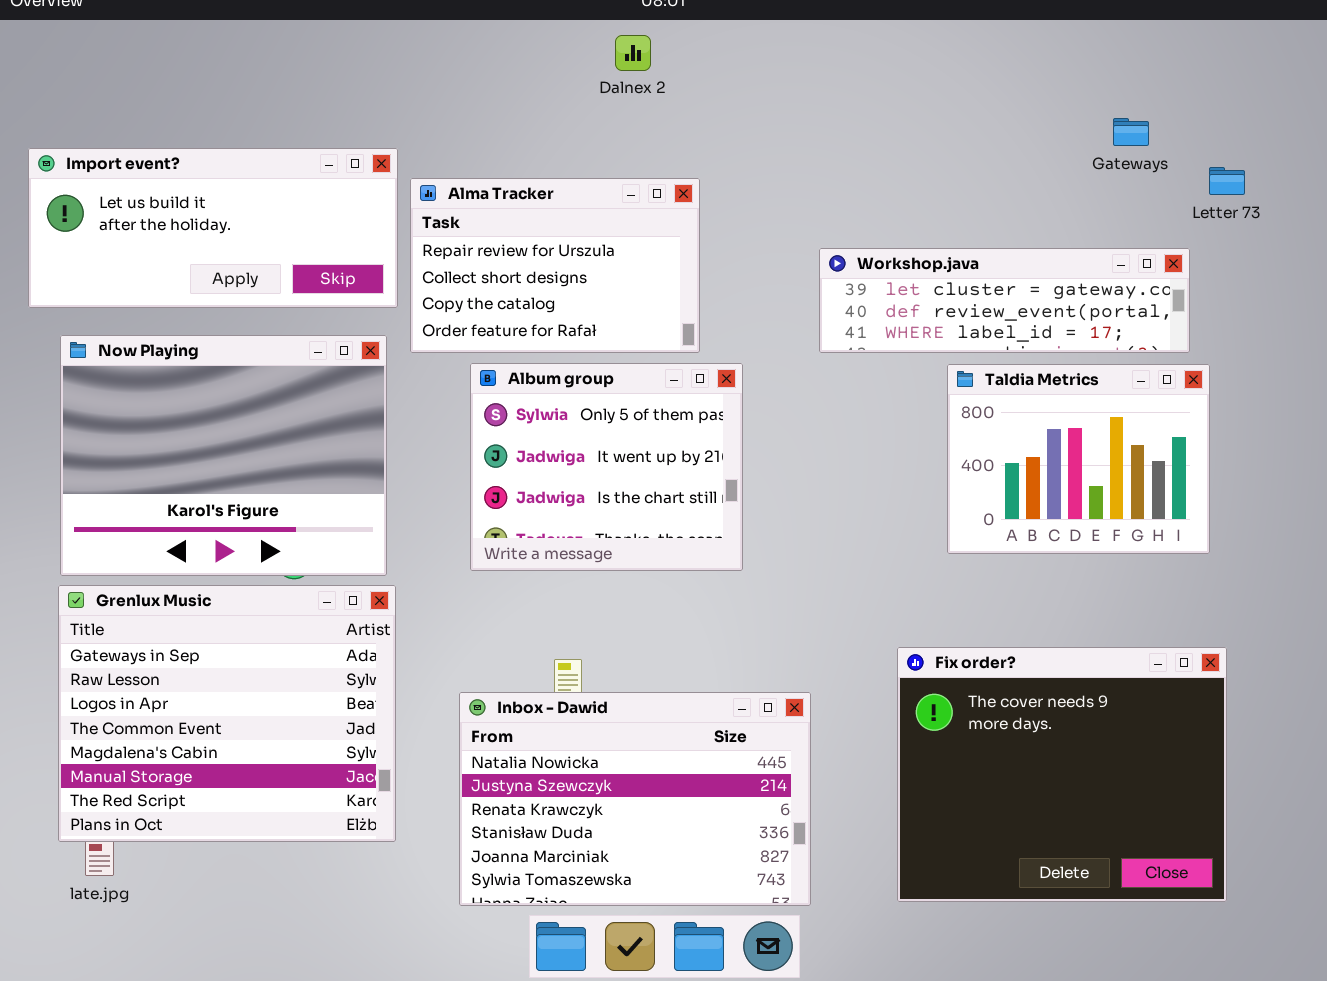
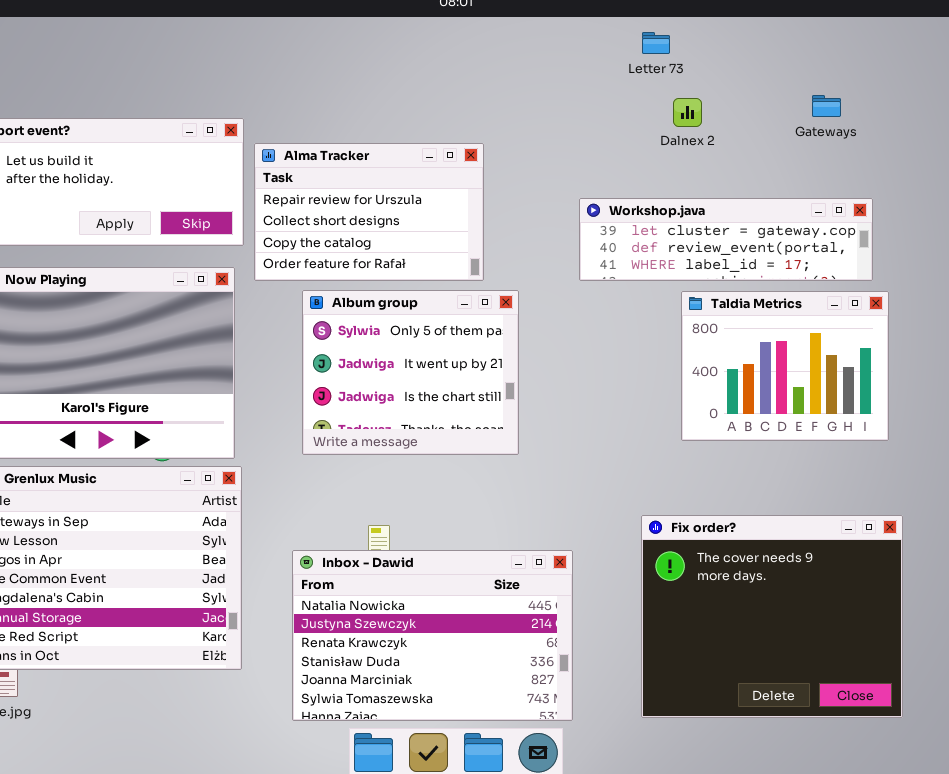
Dalnex 2: [615,35,651,71] -> [673,98,702,127], moved
Letter 73: [1209,167,1245,195] -> [642,32,670,54], moved

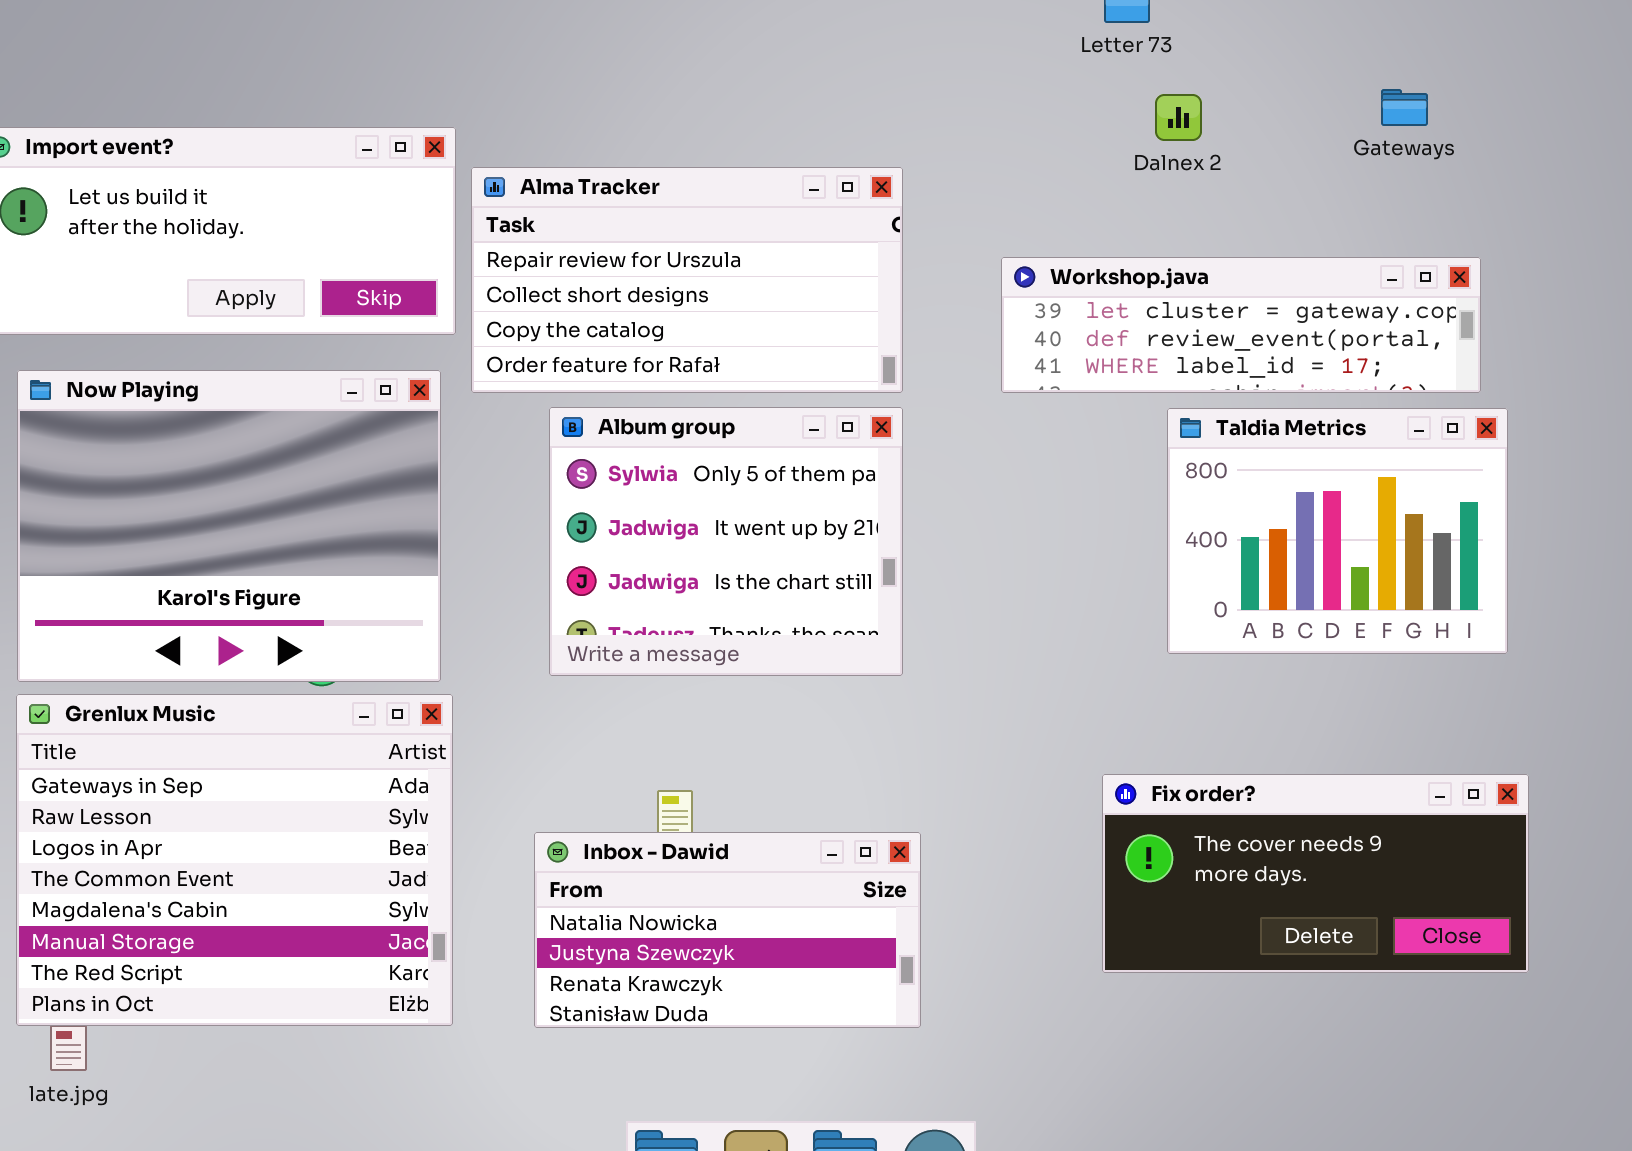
Alma Tracker: [254,143,484,281] -> [471,167,903,393], resized
Fix order?: [641,515,903,718] -> [1102,774,1529,973], resized
Inbox - Dawid: [292,550,573,721] -> [534,832,921,1028], resized

